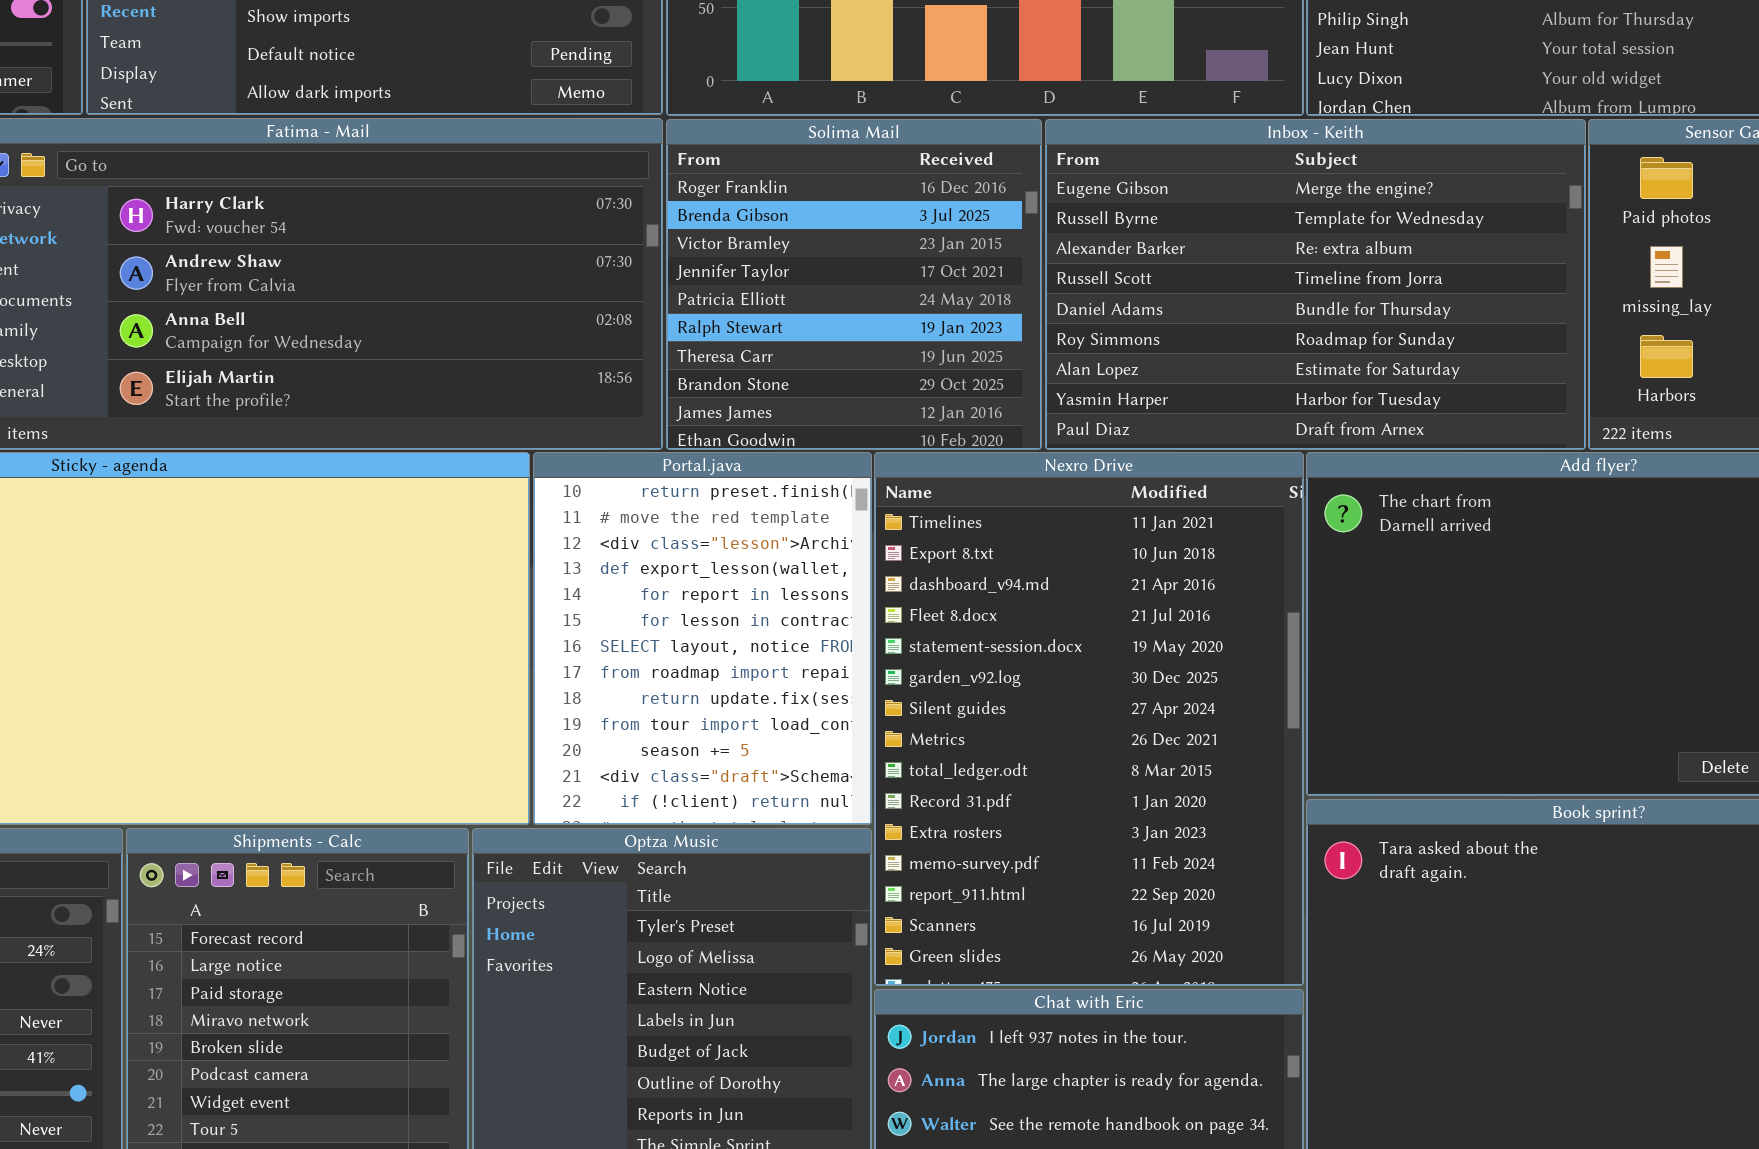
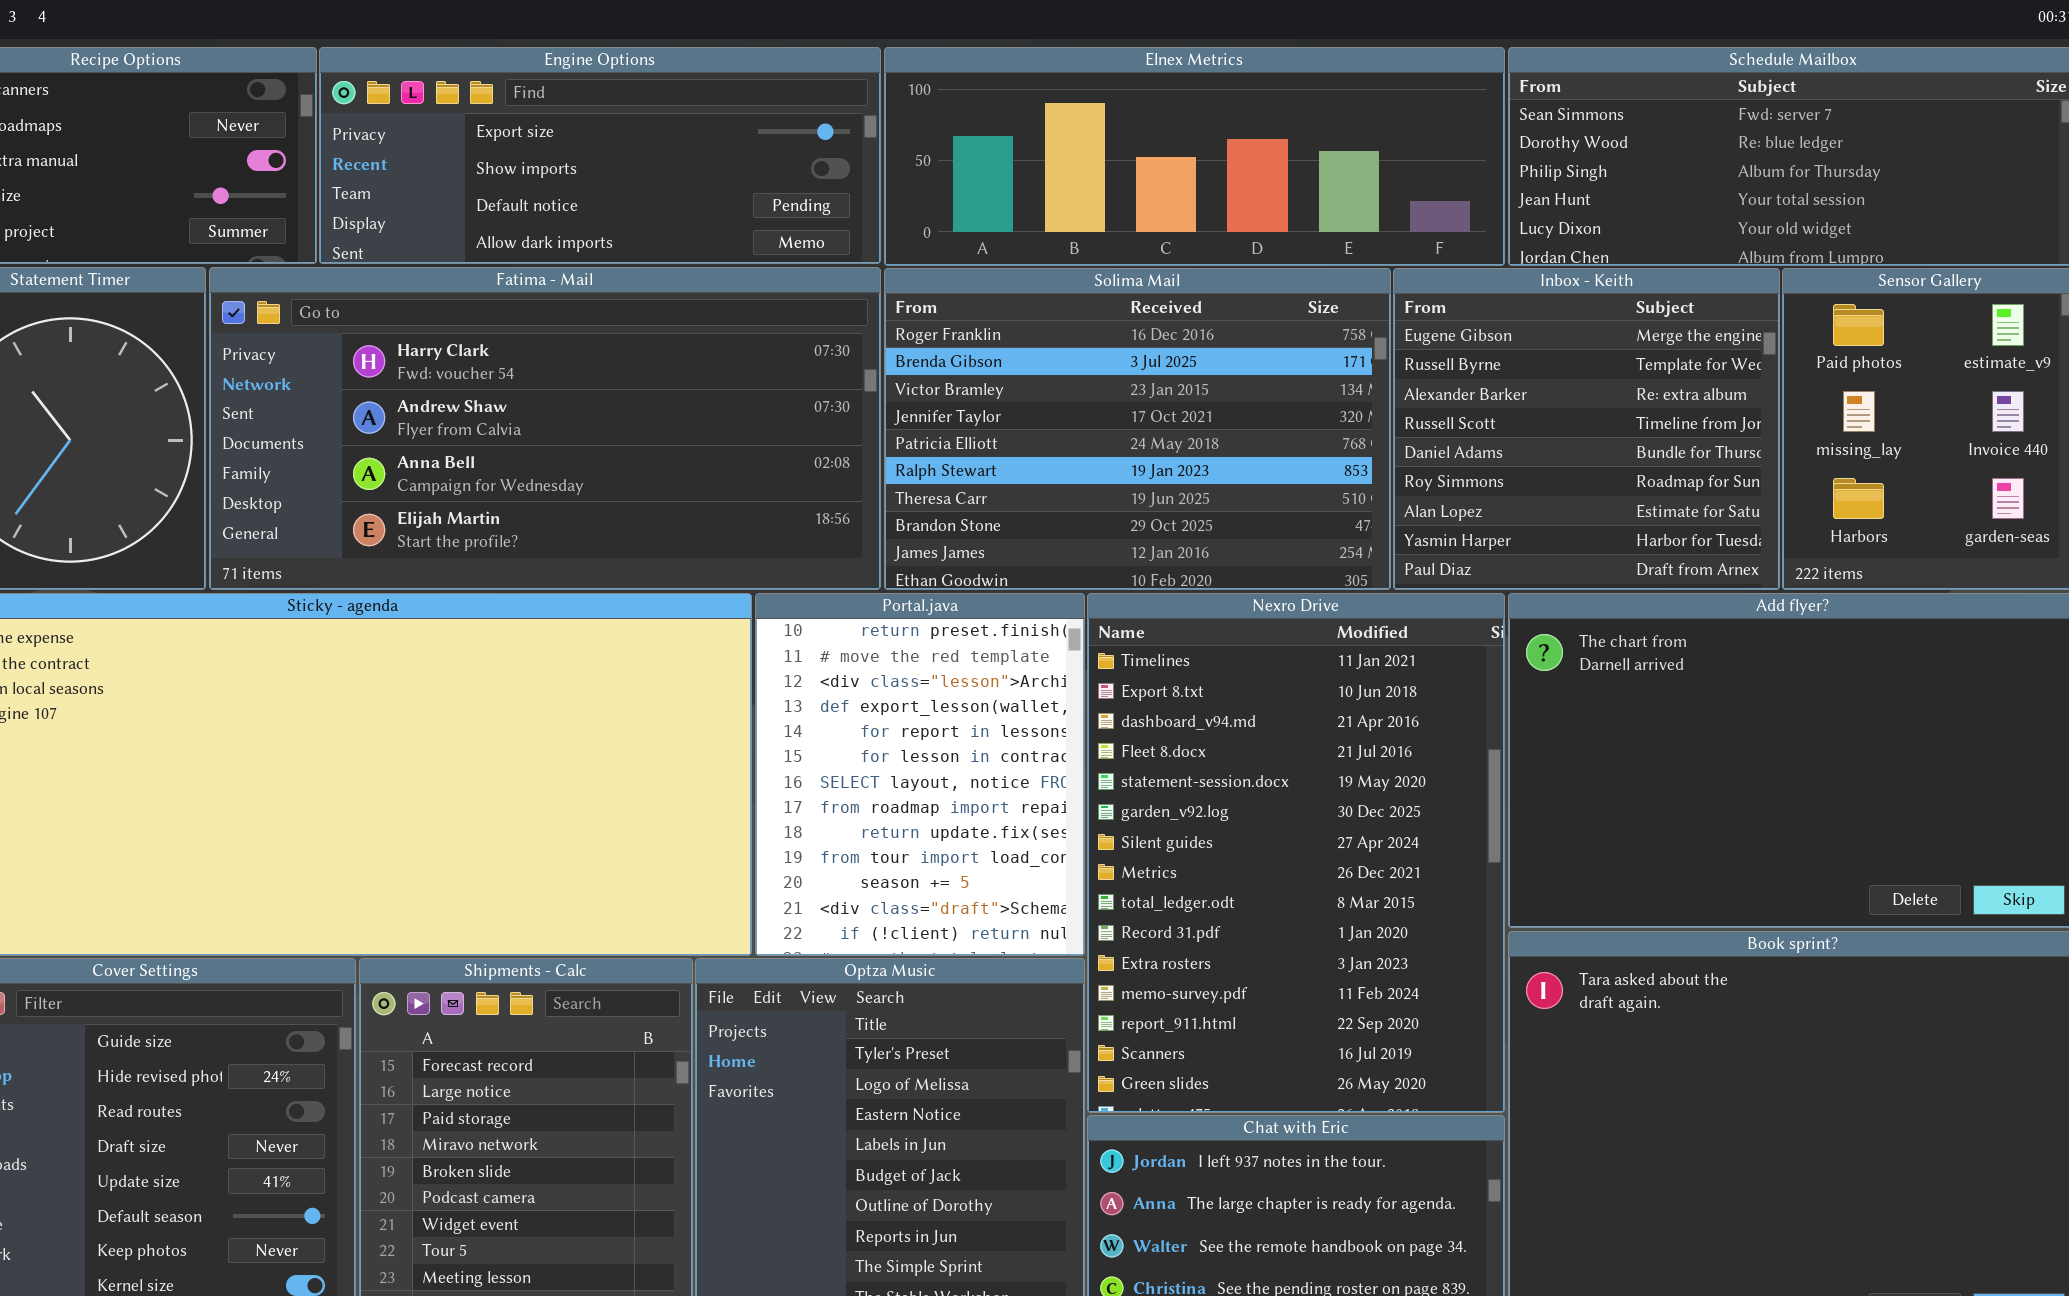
Solima Mail: [666,119,1042,450] -> [884,268,1391,590], resized
Inbox - Keith: [1045,119,1586,450] -> [1393,268,1780,590], resized

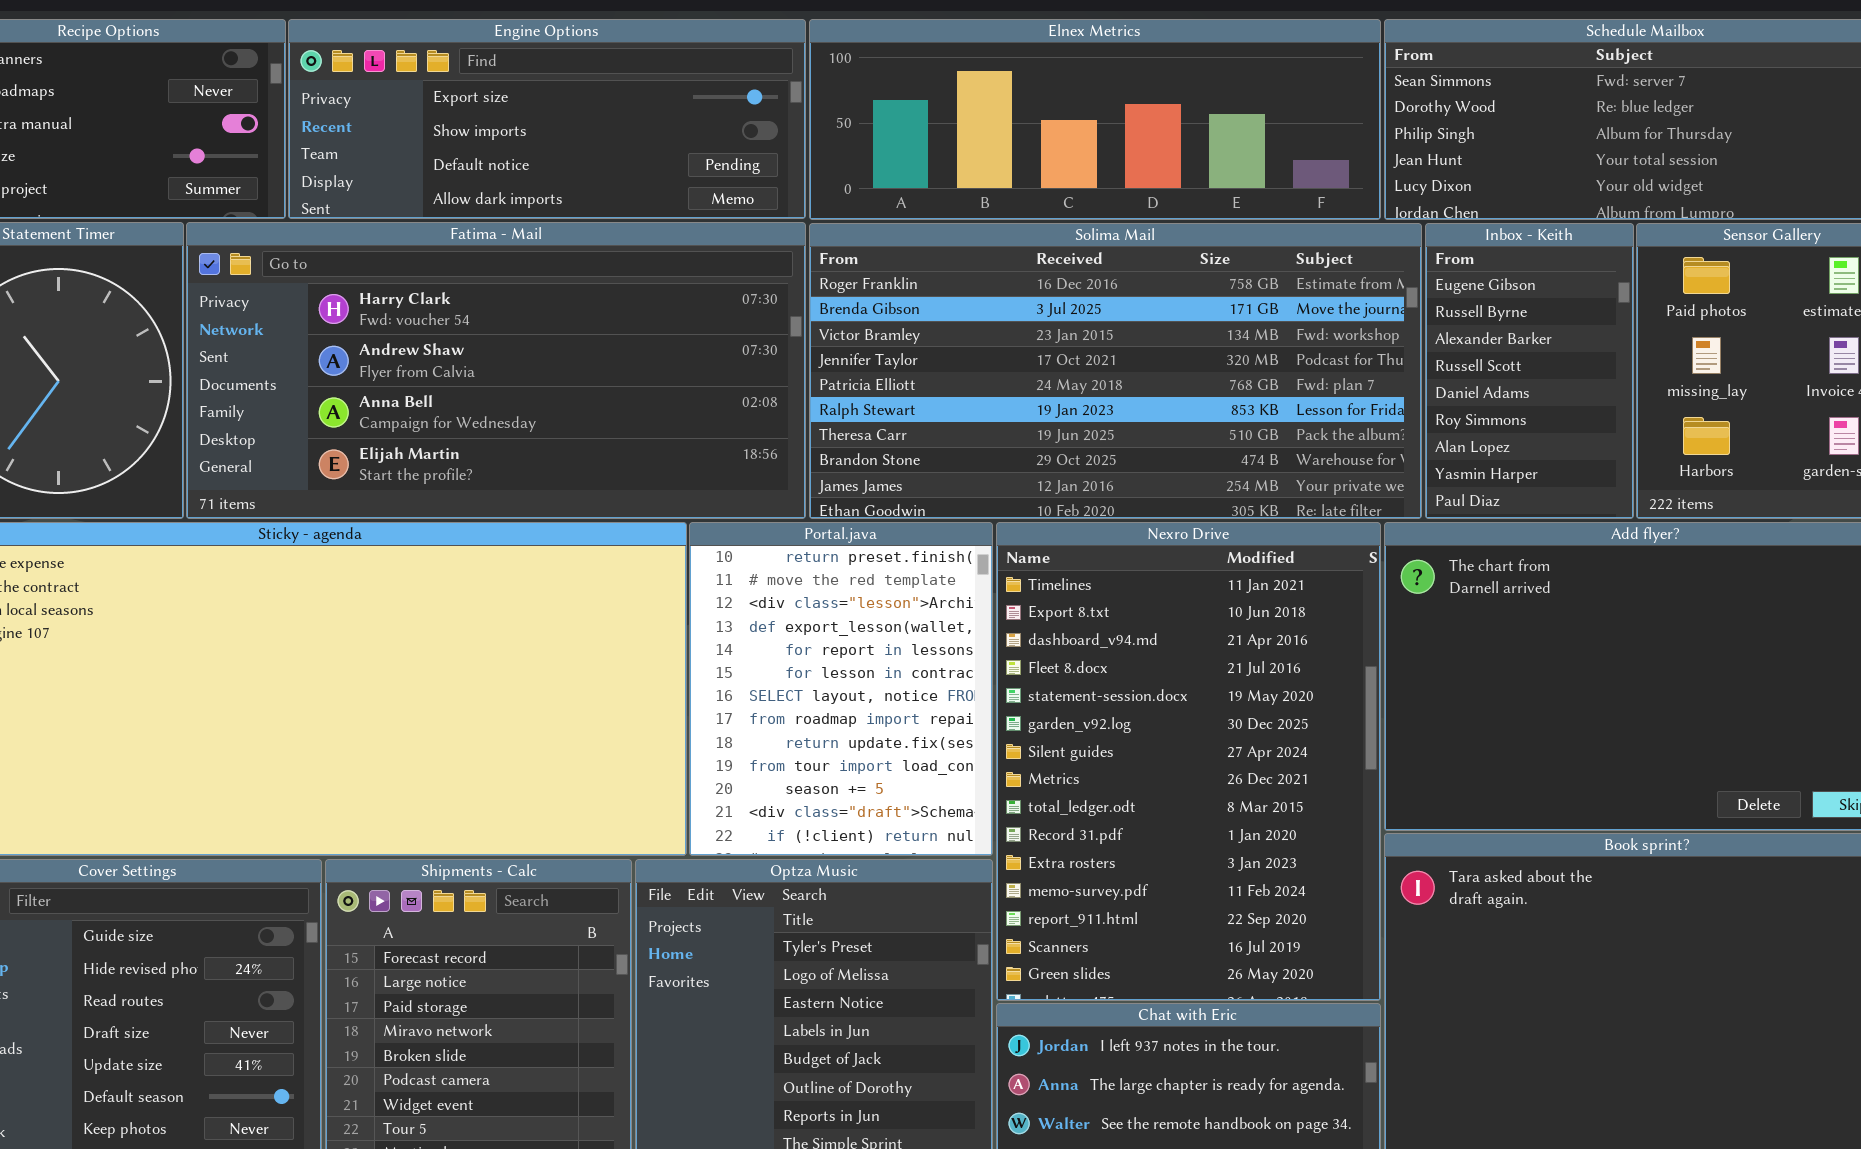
Solima Mail: [884,268,1391,590] -> [809,223,1422,519], resized
Inbox - Keith: [1393,268,1780,590] -> [1425,223,1634,519], resized

